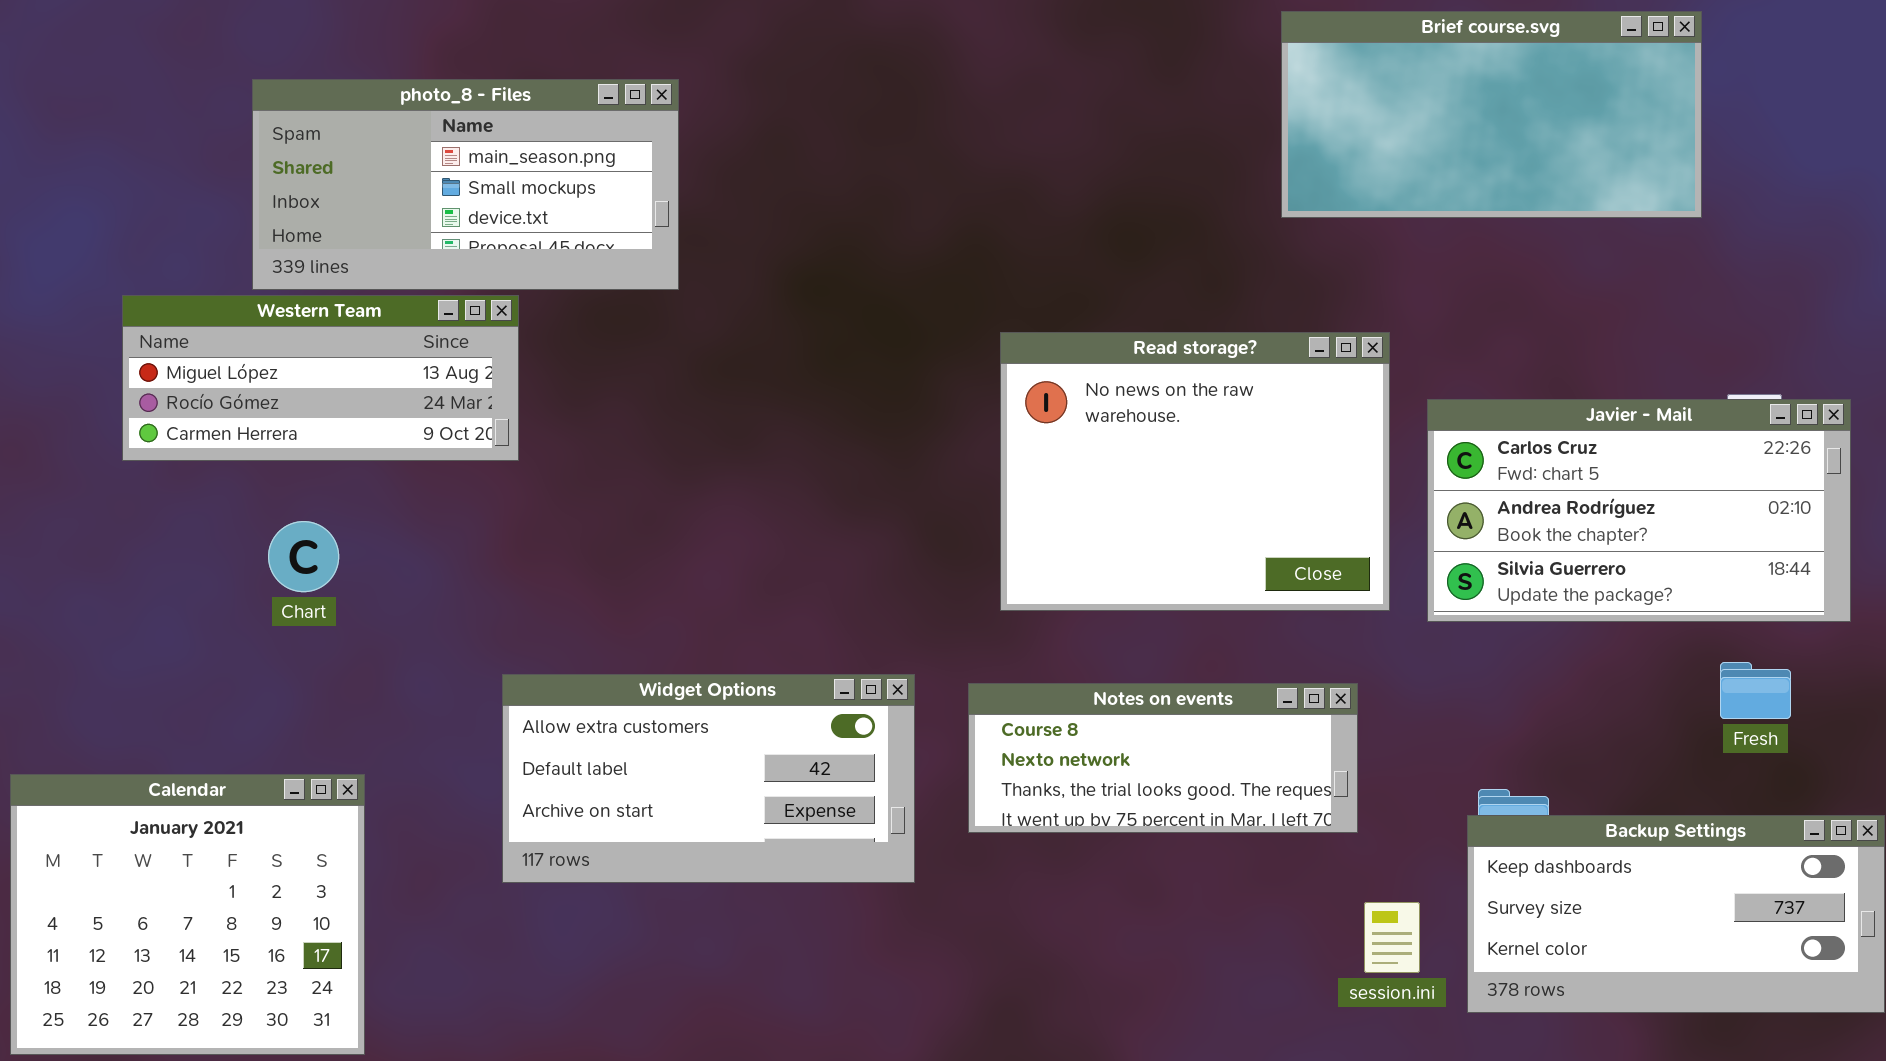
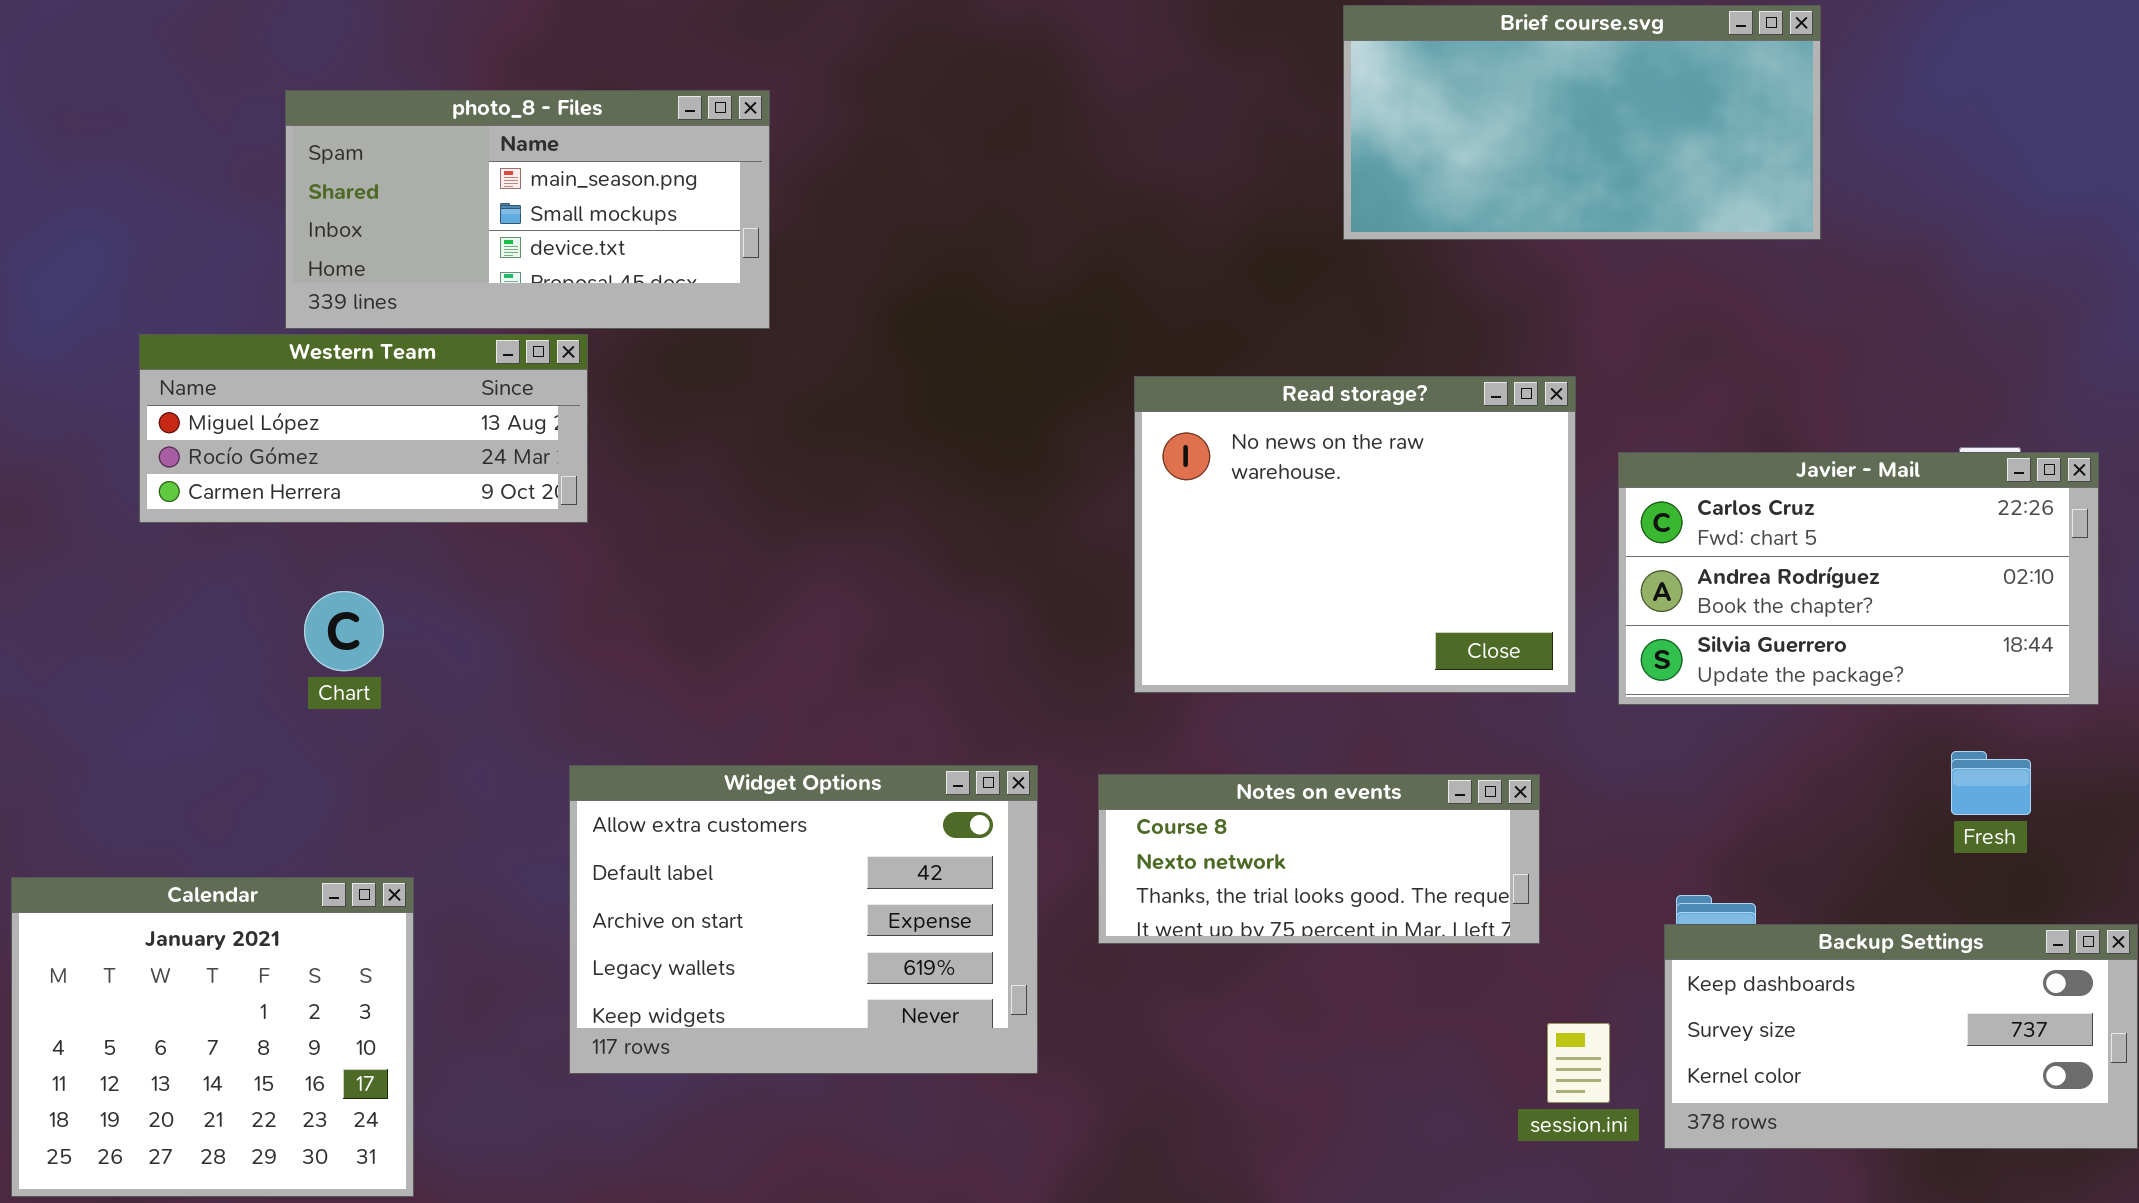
Brief course.svg: [1281,11,1702,218] -> [1343,5,1821,240], moved
Widget Options: [502,674,915,883] -> [569,765,1038,1074], resized

